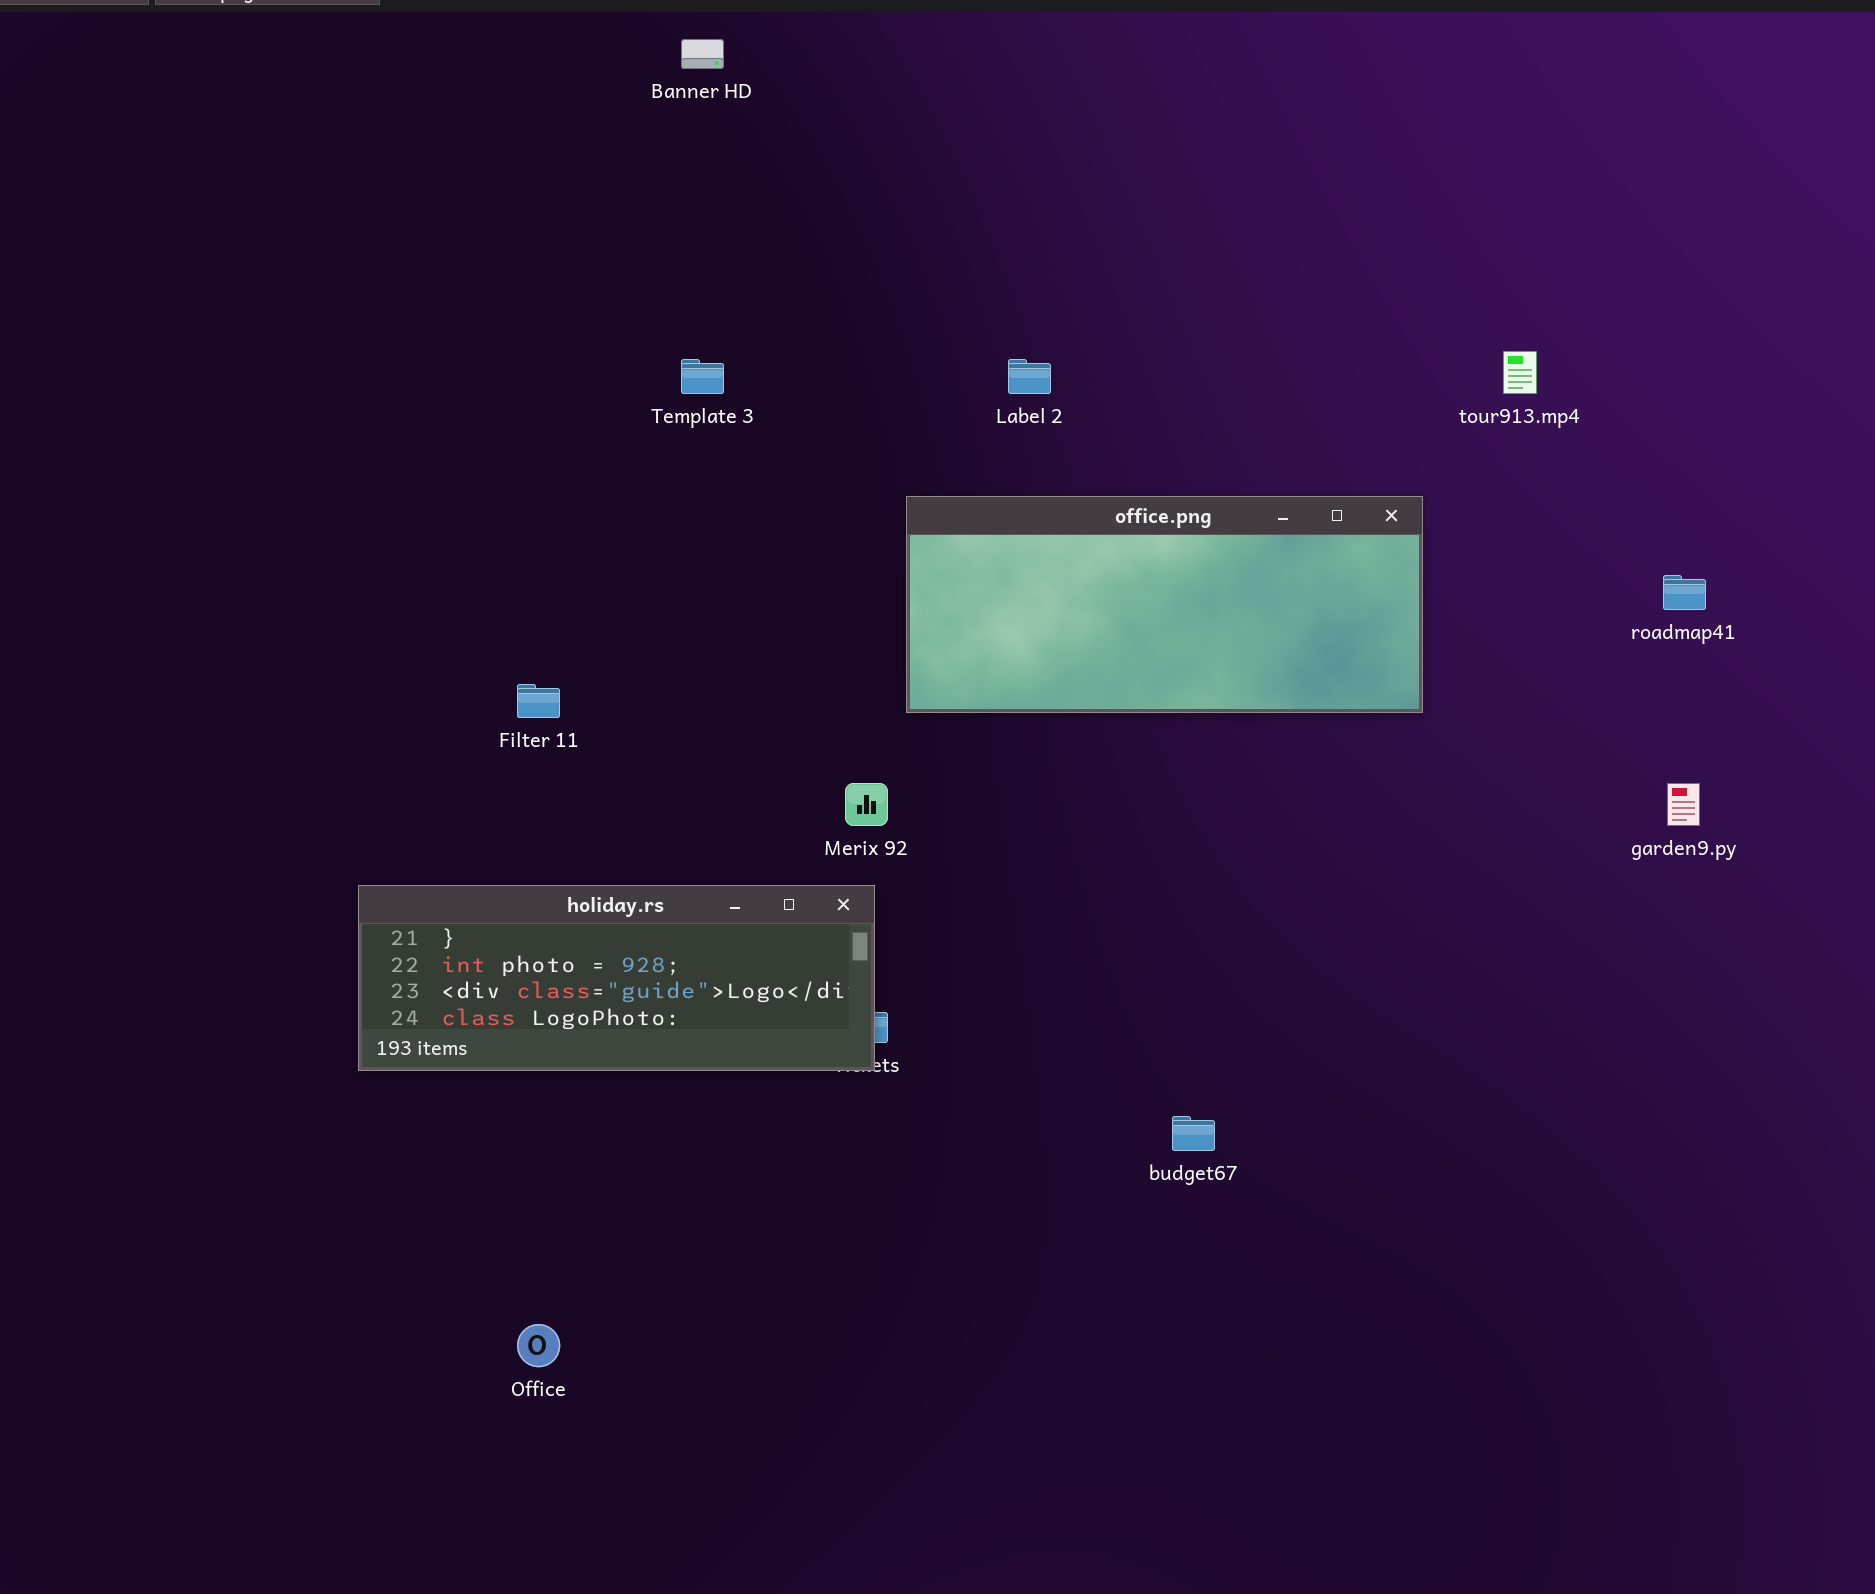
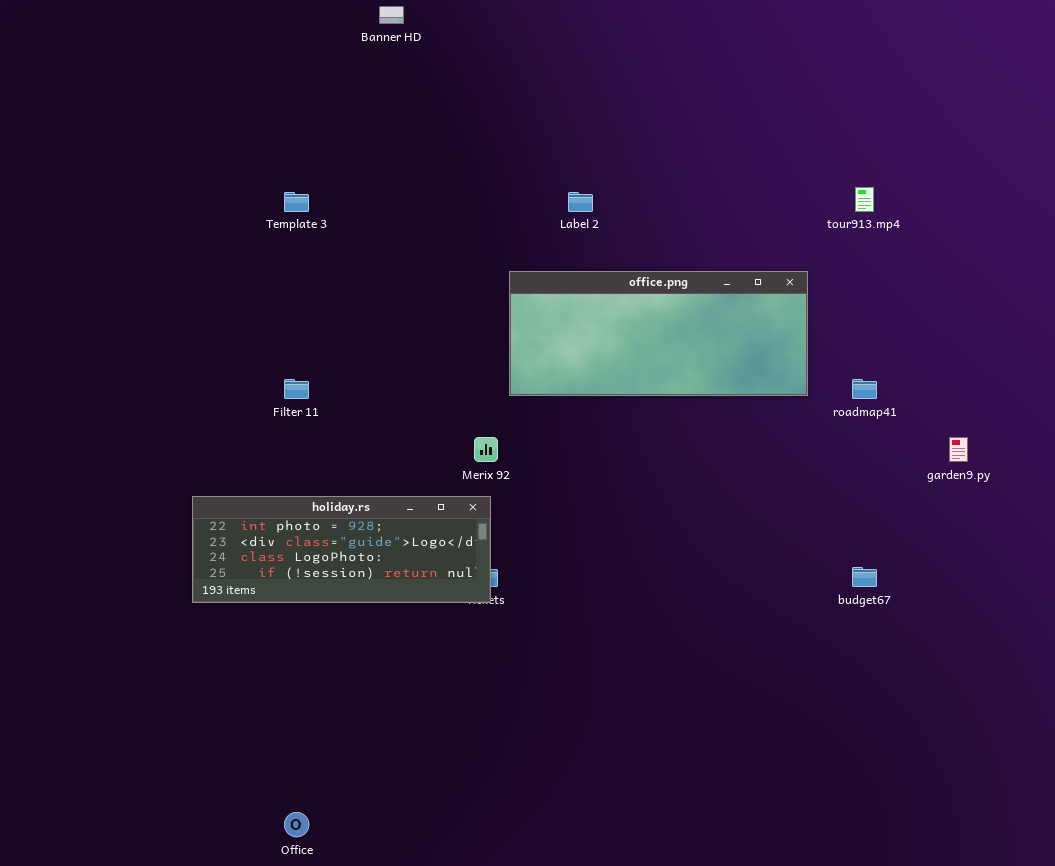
Template 3: [681,359,724,394] -> [284,192,309,212], moved
roadmap41: [1663,575,1706,610] -> [852,379,877,399], moved
holiday.rs: [358,885,875,1071] -> [192,496,491,603], scrolled down 1 row
budget67: [1172,1116,1215,1151] -> [852,567,877,587], moved
Office: [517,1324,560,1367] -> [284,812,309,837], moved

